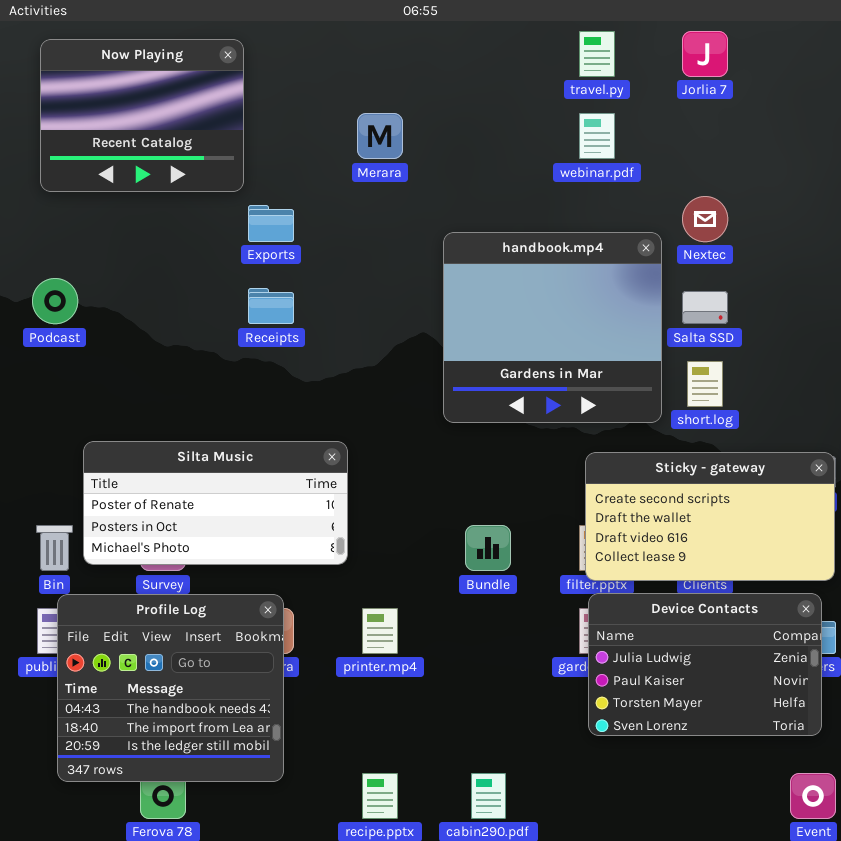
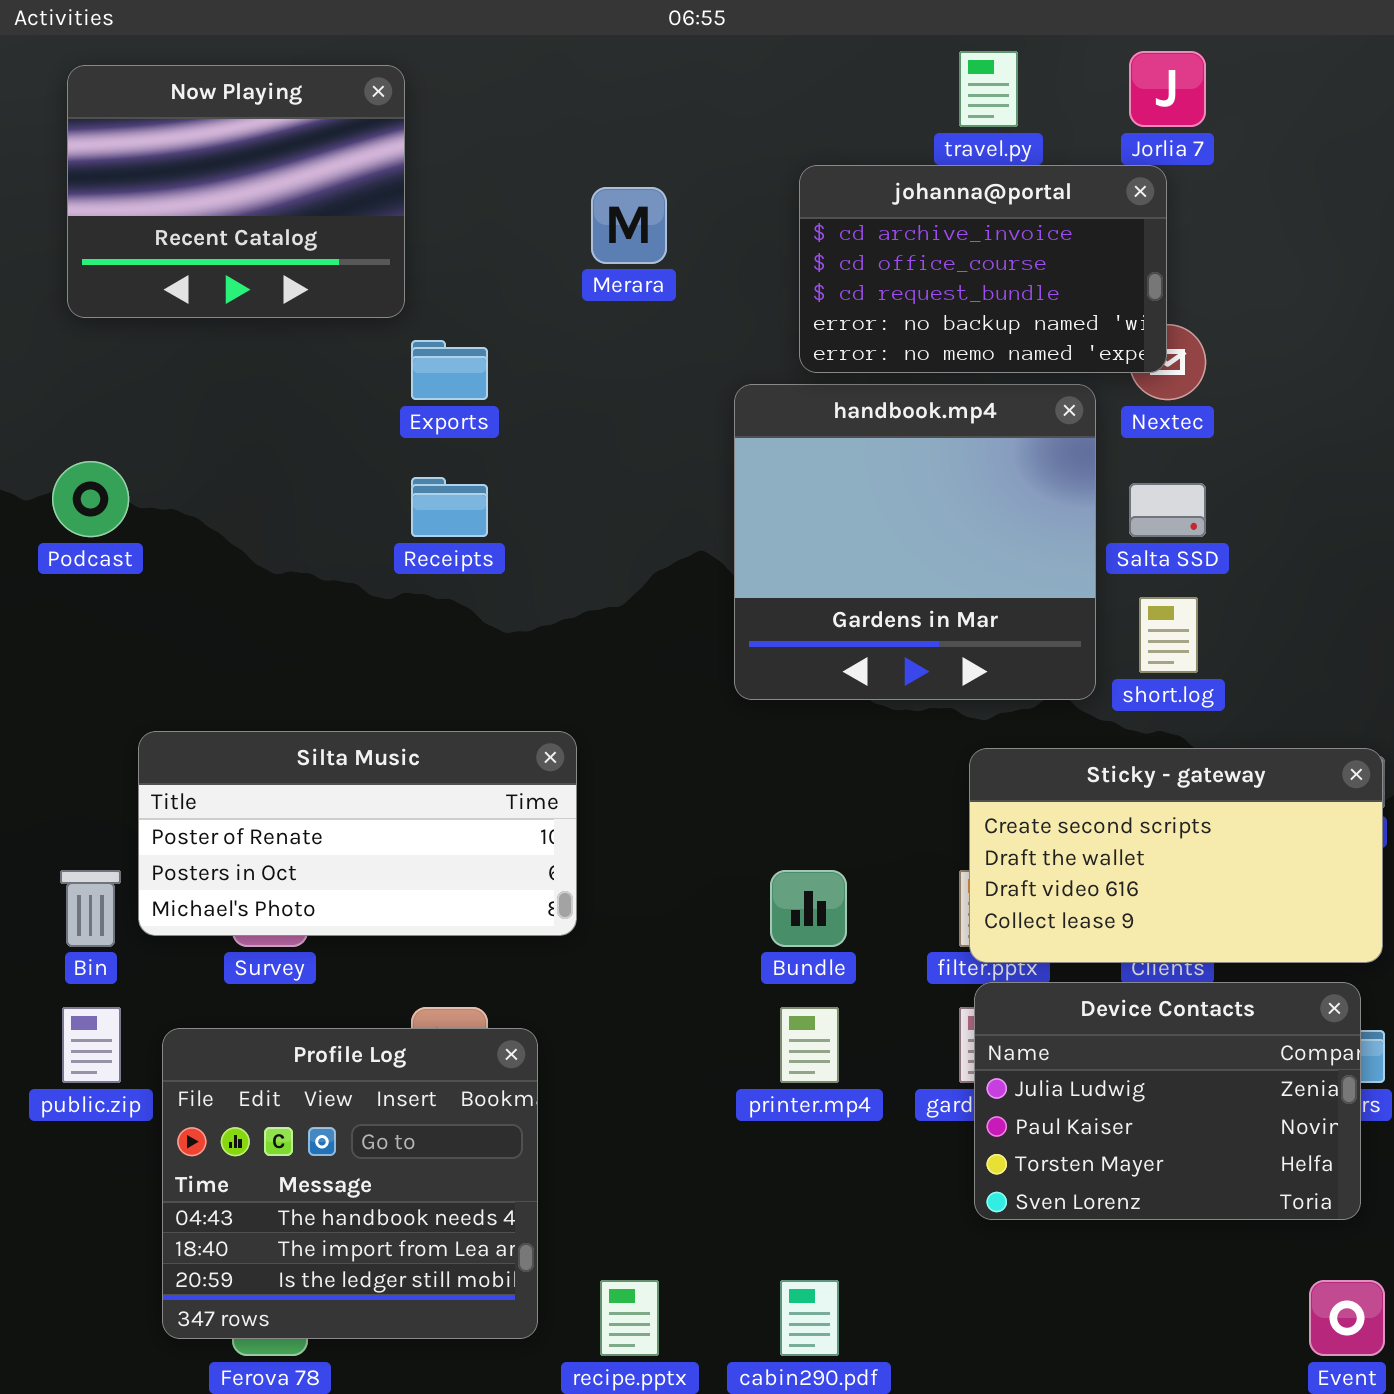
johanna@portal: none -> [799,165,1167,373], opened
Profile Log: [57,594,284,782] -> [162,1028,538,1339], moved
printer.mp4: [362,608,398,654] -> [780,1007,839,1083], moved

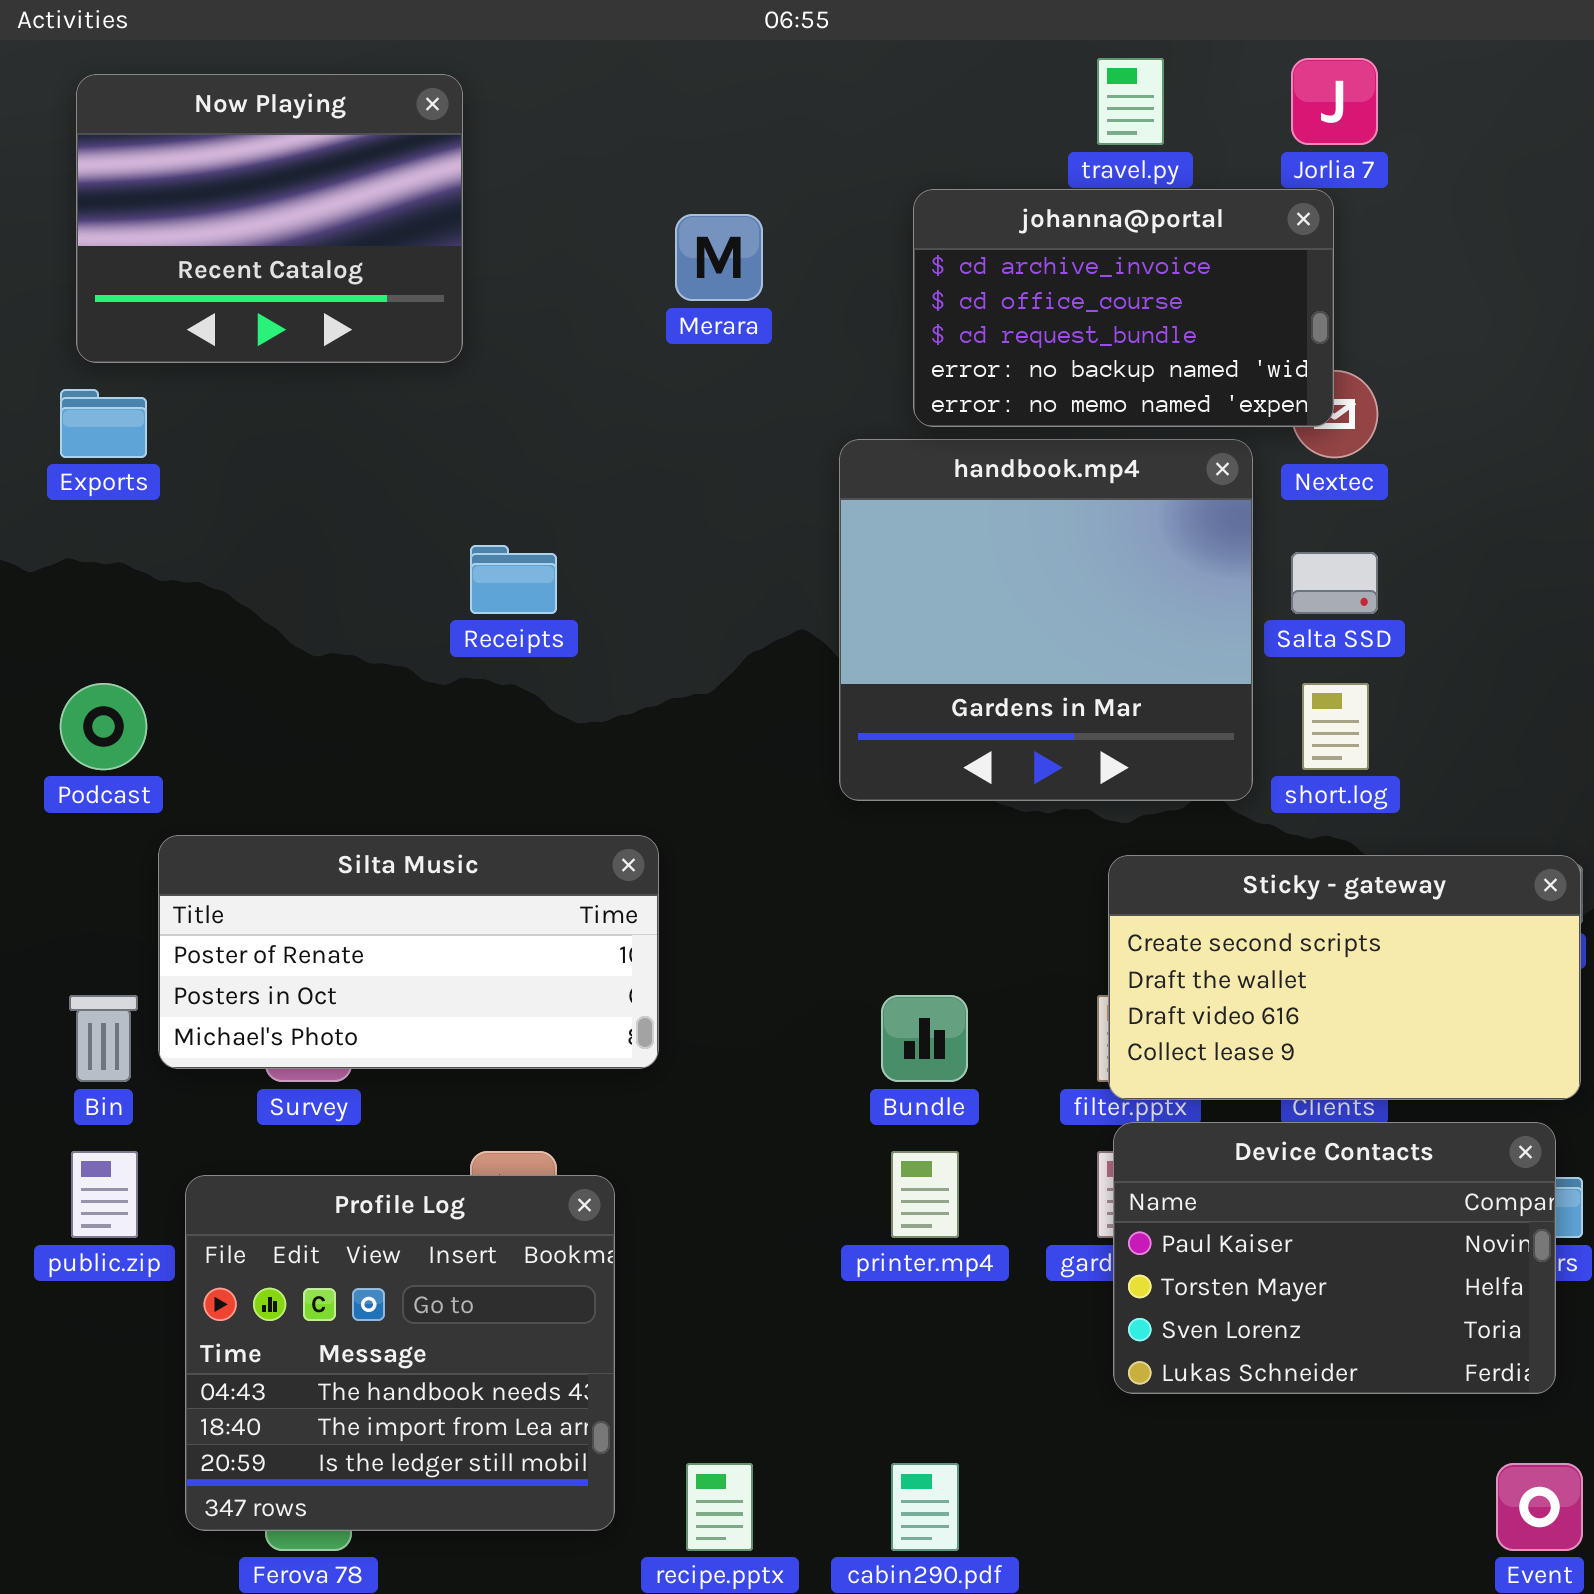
Exports: [411,340,488,400] -> [60,389,147,458], moved
Podcast: [52,461,129,537] -> [60,683,147,770], moved
Device Contacts: [974,982,1361,1220] -> [1113,1122,1556,1394], scrolled down 1 row

